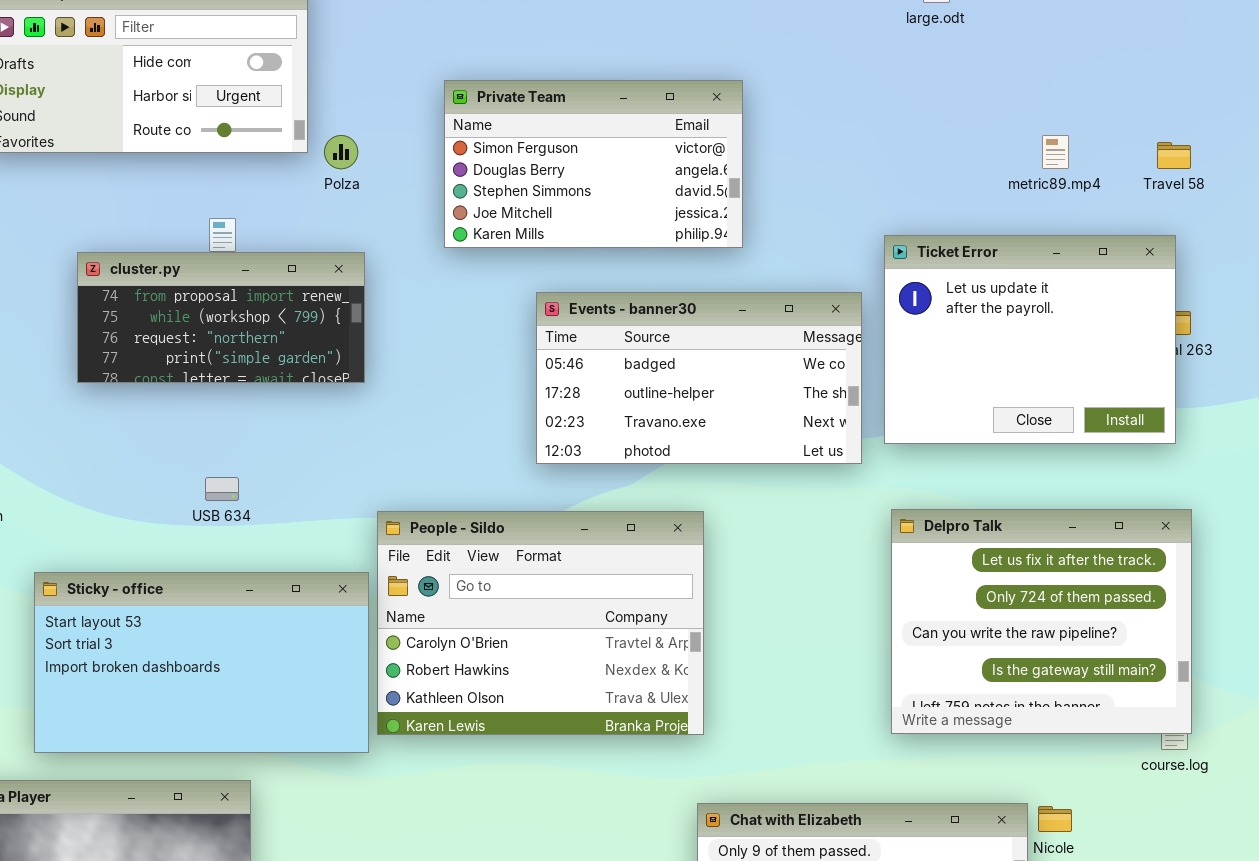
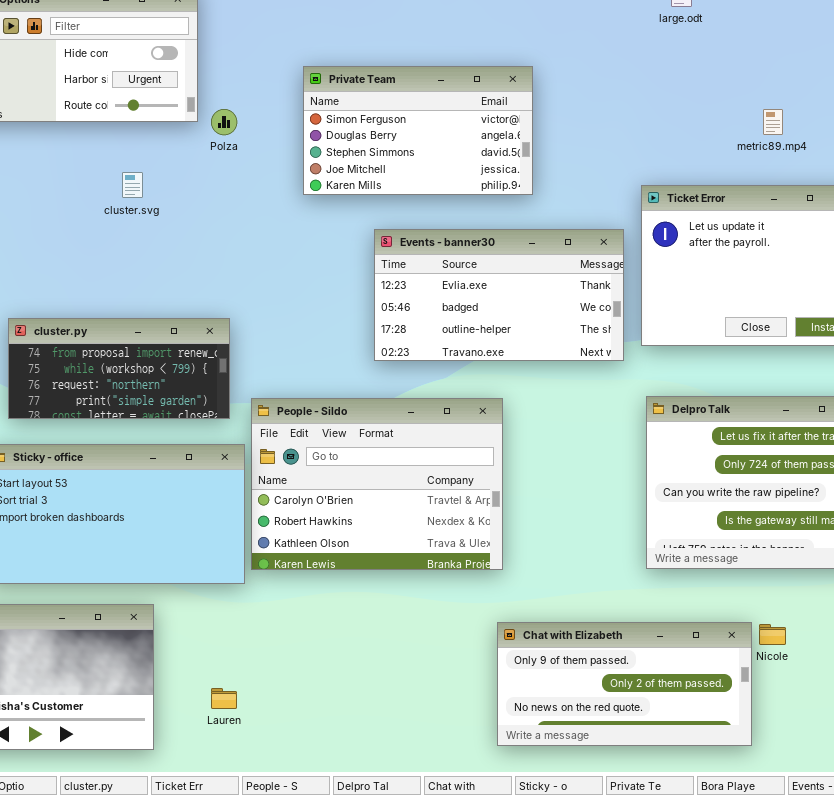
cluster.py: [77,252,365,383] -> [8,318,230,419], moved
Events - banner30: [536,292,862,464] -> [374,229,624,361], scrolled up 1 row

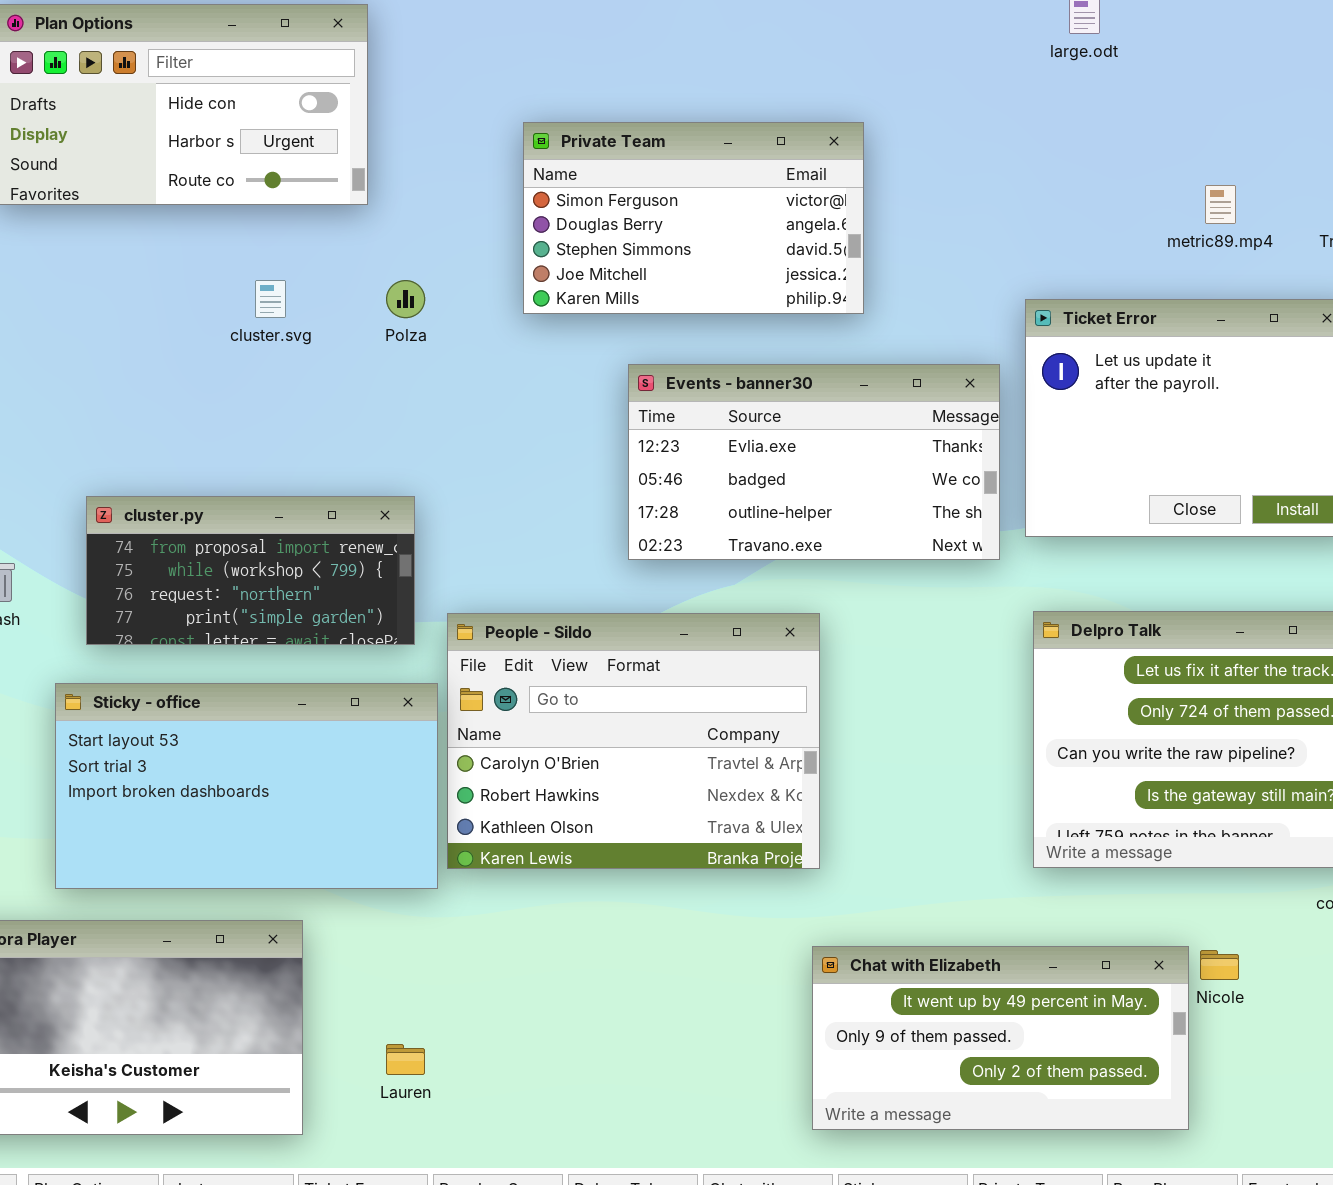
Polza: [211,109,237,135] -> [386,280,425,318], moved
Chat with Elizabeth: [497,622,752,746] -> [812,946,1189,1130], scrolled up 1 row

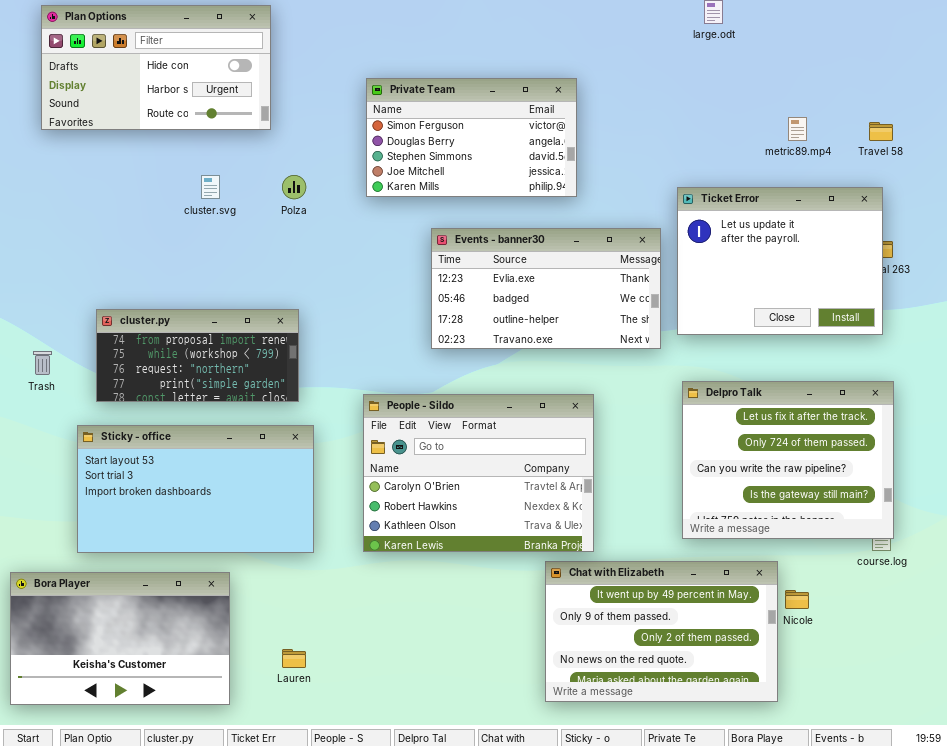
People - Sildo: [447,613,820,869] -> [363,394,594,552], moved
Chat with Elizabeth: [812,946,1189,1130] -> [545,561,778,702], resized

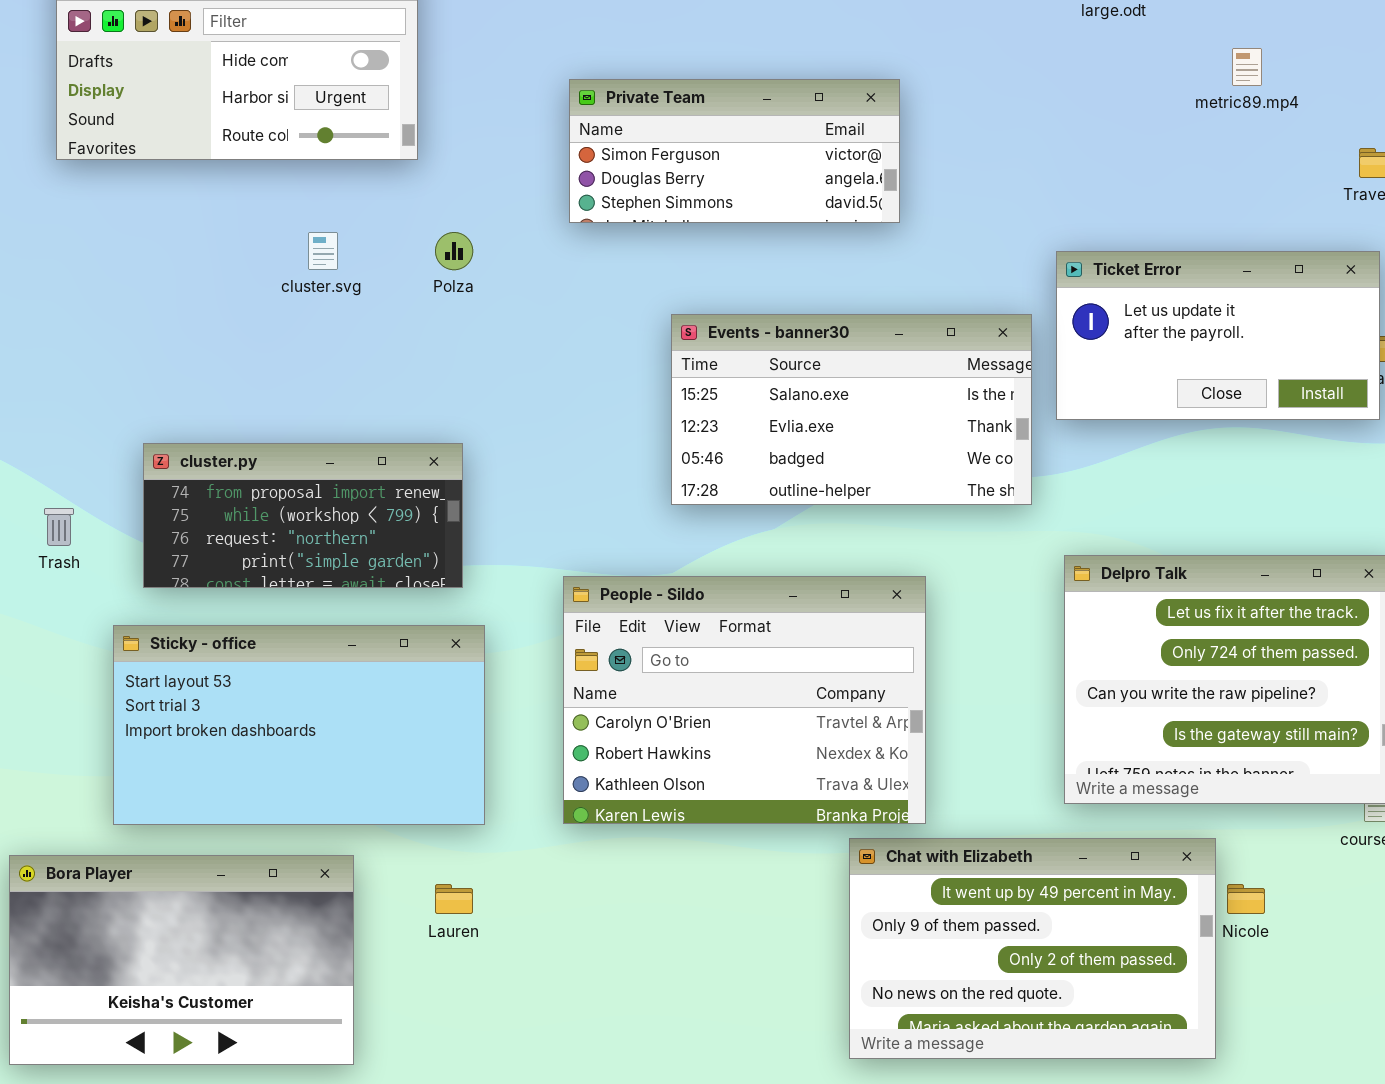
Private Team: [366,78,577,197] -> [569,79,900,223], resized
metric89.mp4: [788,117,807,141] -> [1232,48,1262,86], moved
Ticket Error: [677,187,883,335] -> [1056,251,1380,420], resized
Events - banner30: [431,228,661,349] -> [671,314,1032,505], scrolled up 1 row
Lauren: [282,649,306,668] -> [435,884,473,914], moved

